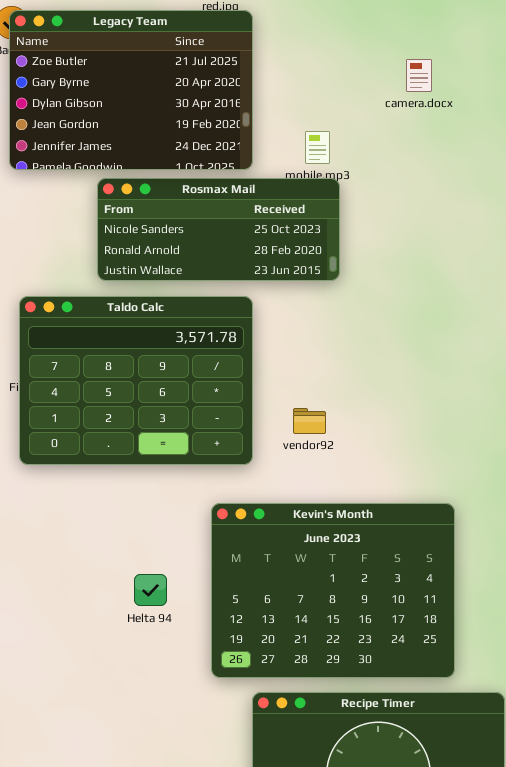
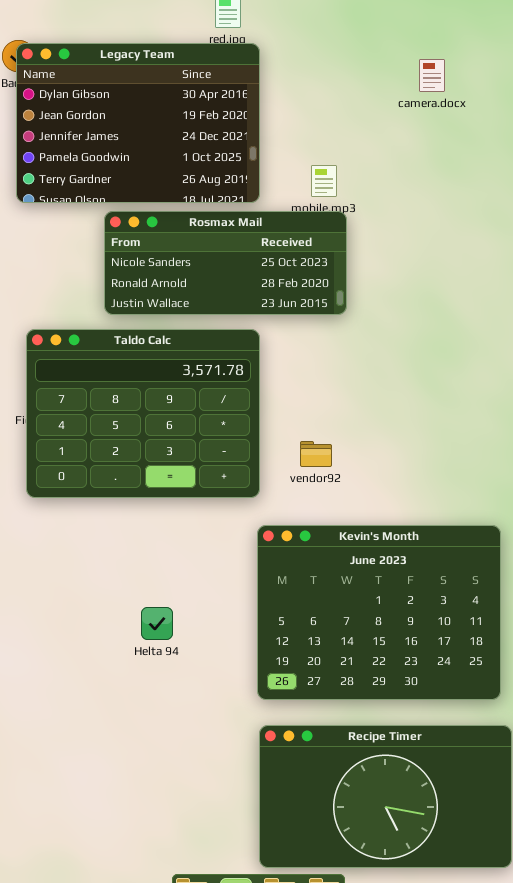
Legacy Team: [9,10,253,170] -> [16,43,260,203], scrolled down 2 rows
camera.docx: [406,59,432,92] -> [419,59,445,92], moved
Kevin's Month: [211,503,455,678] -> [257,525,501,700], moved

